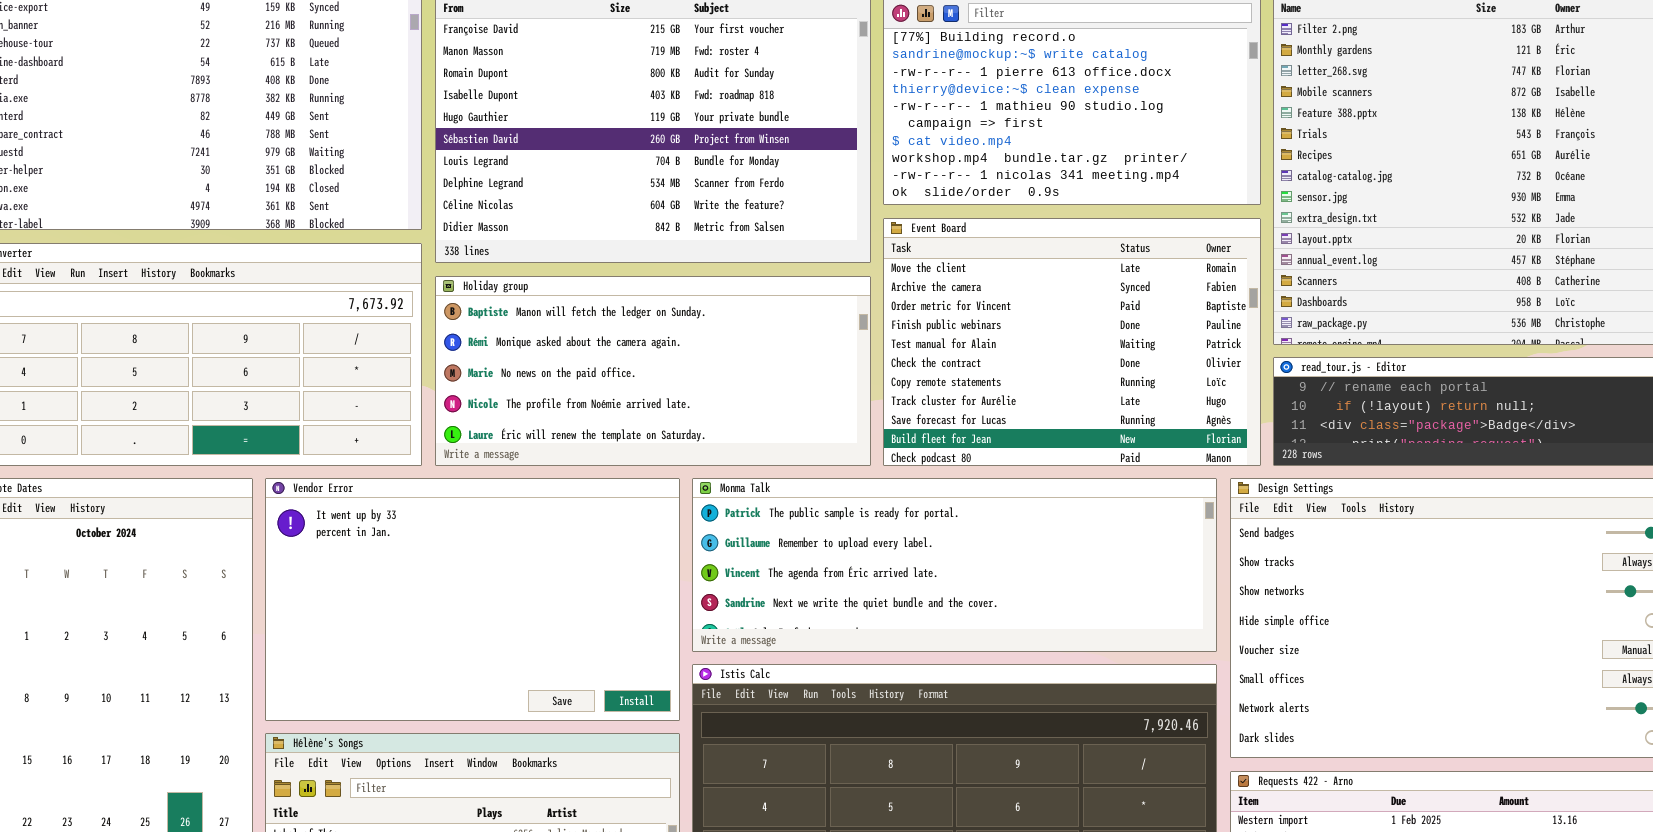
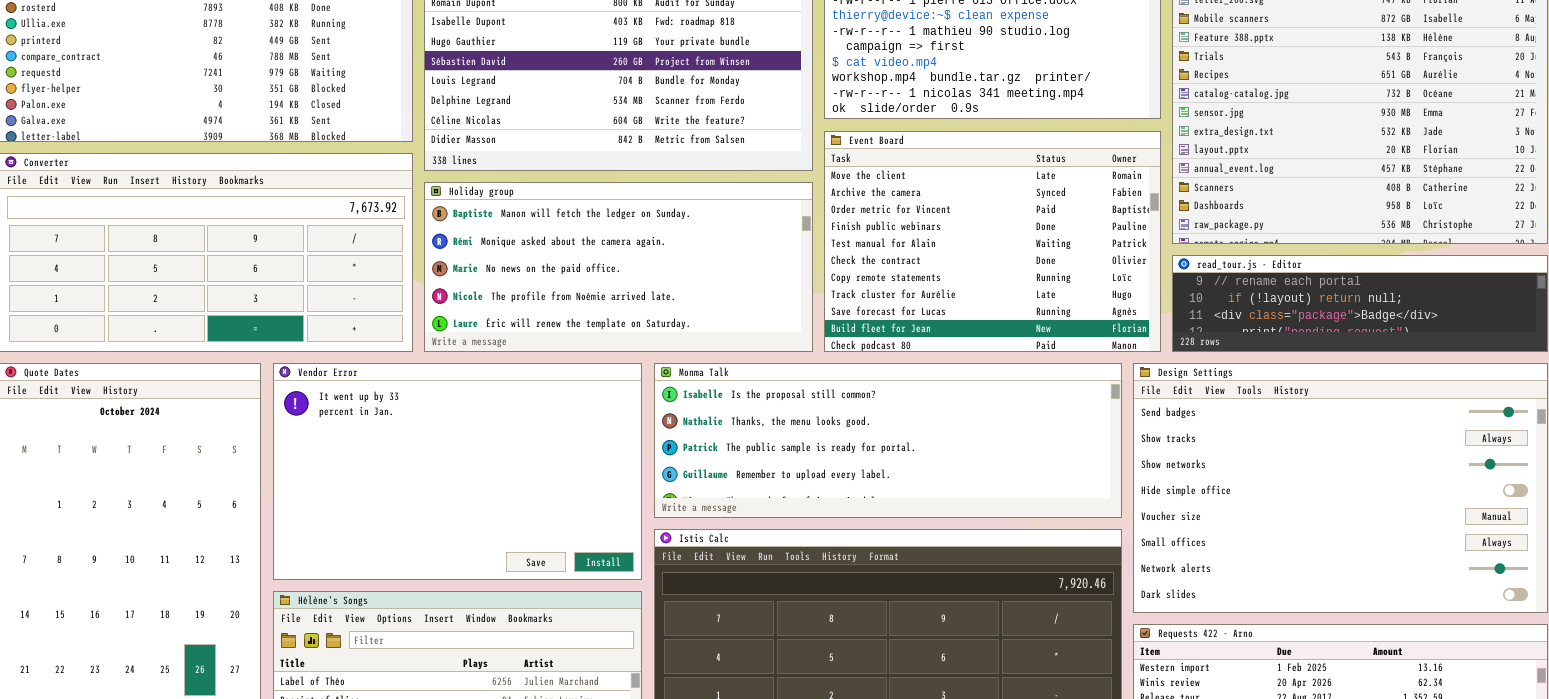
Monma Talk: [692,478,1217,652] -> [654,363,1122,518], scrolled up 2 rows

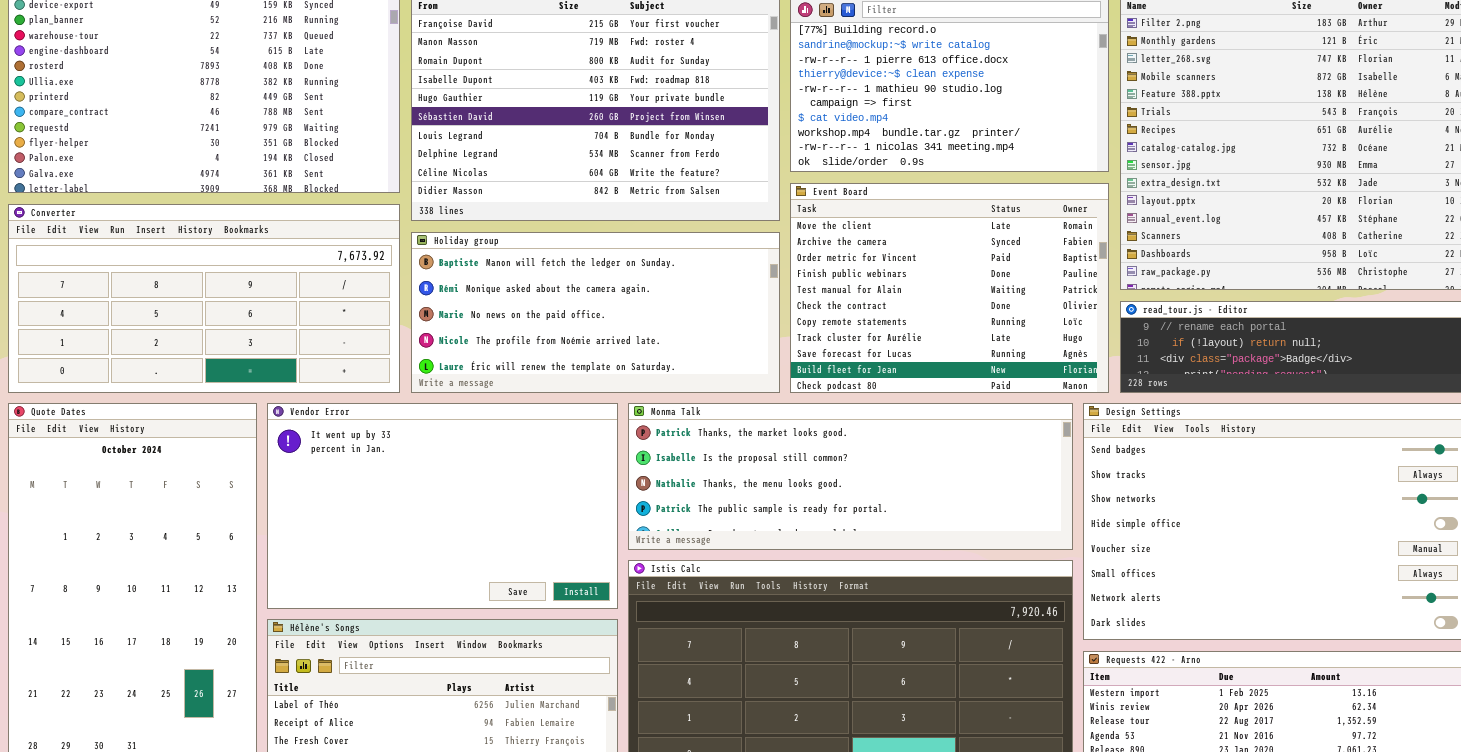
Monma Talk: [654,363,1122,518] -> [628,403,1073,550], scrolled up 1 row

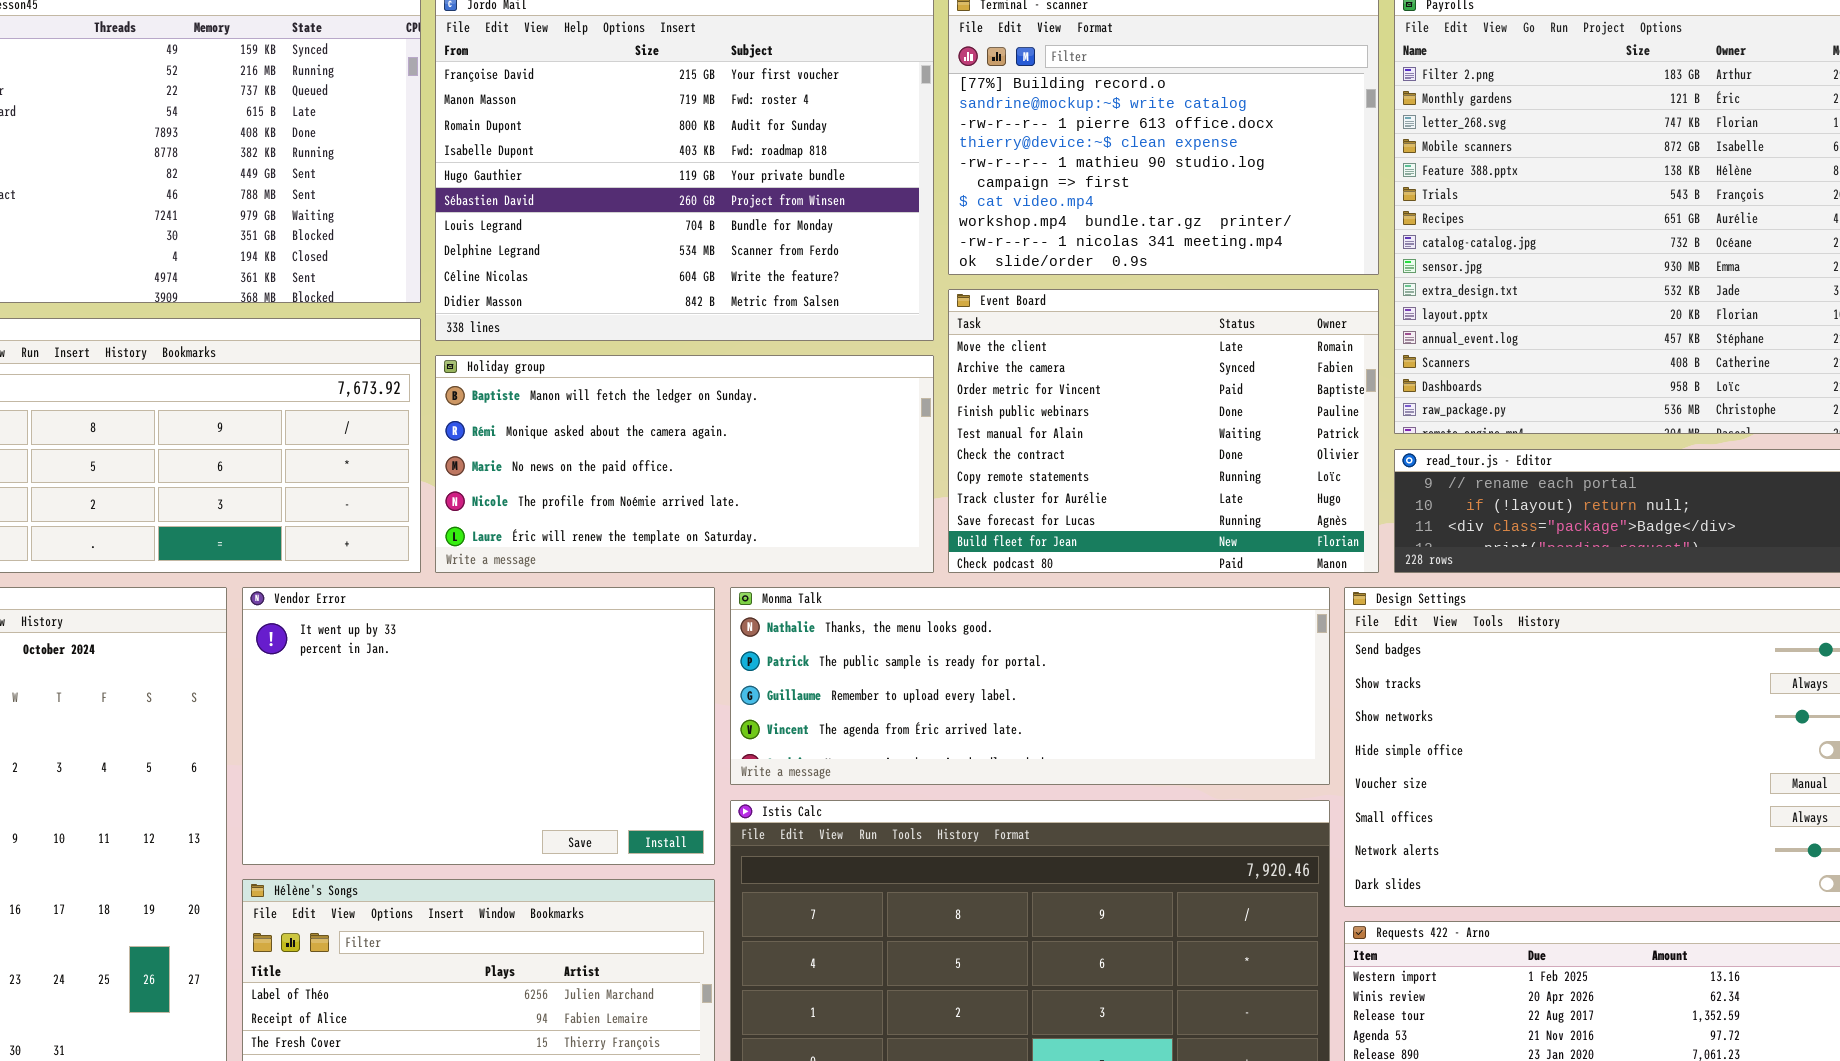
Monma Talk: [628,403,1073,550] -> [730,587,1330,785], scrolled down 2 rows

